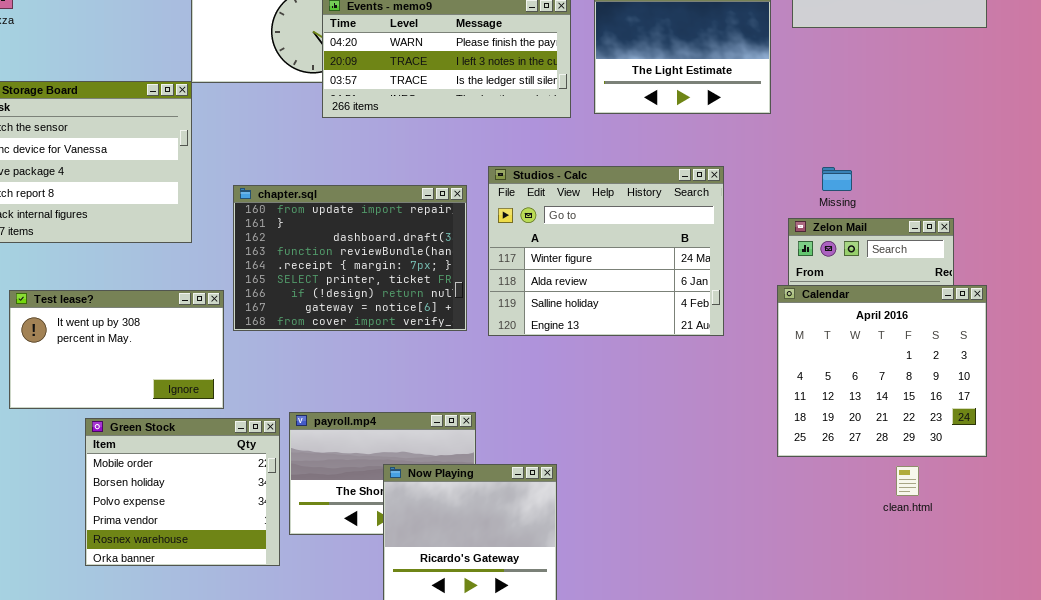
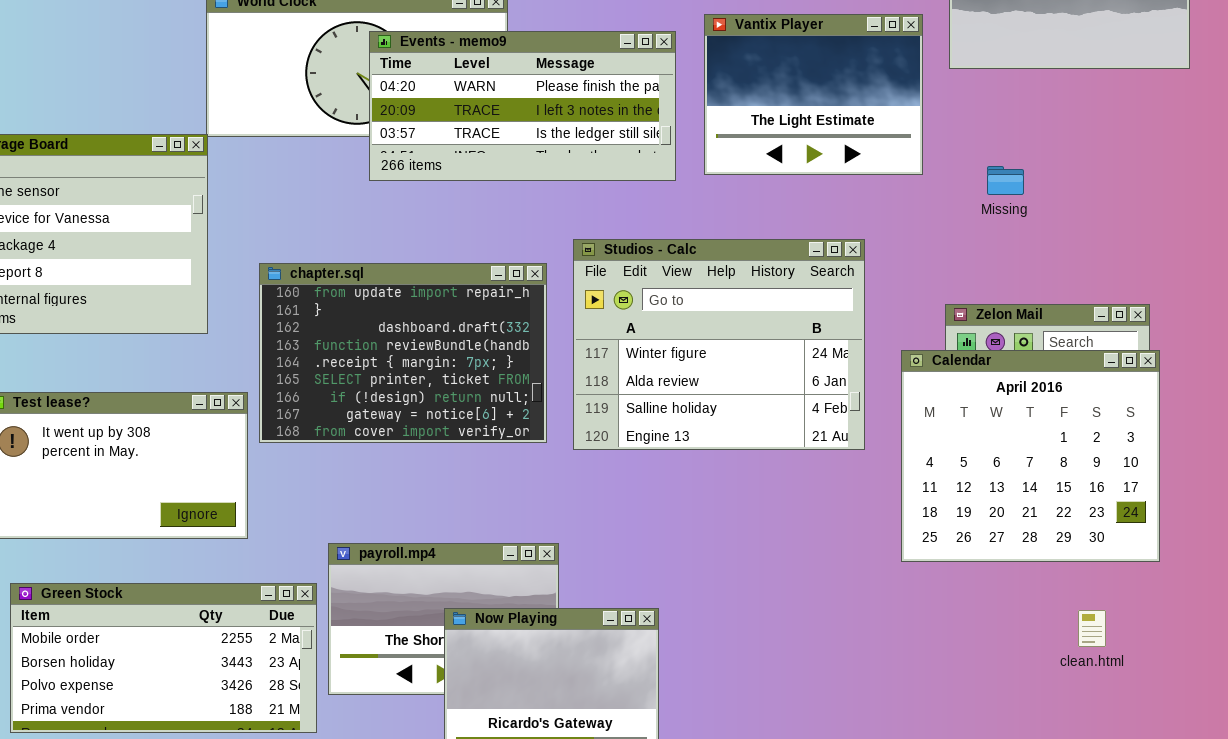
Missing: [822,167,852,191] -> [987,166,1024,195], moved
Calendar: [777,285,987,457] -> [901,350,1160,562], moved
Green Stock: [85,418,280,566] -> [10,583,317,733], resized

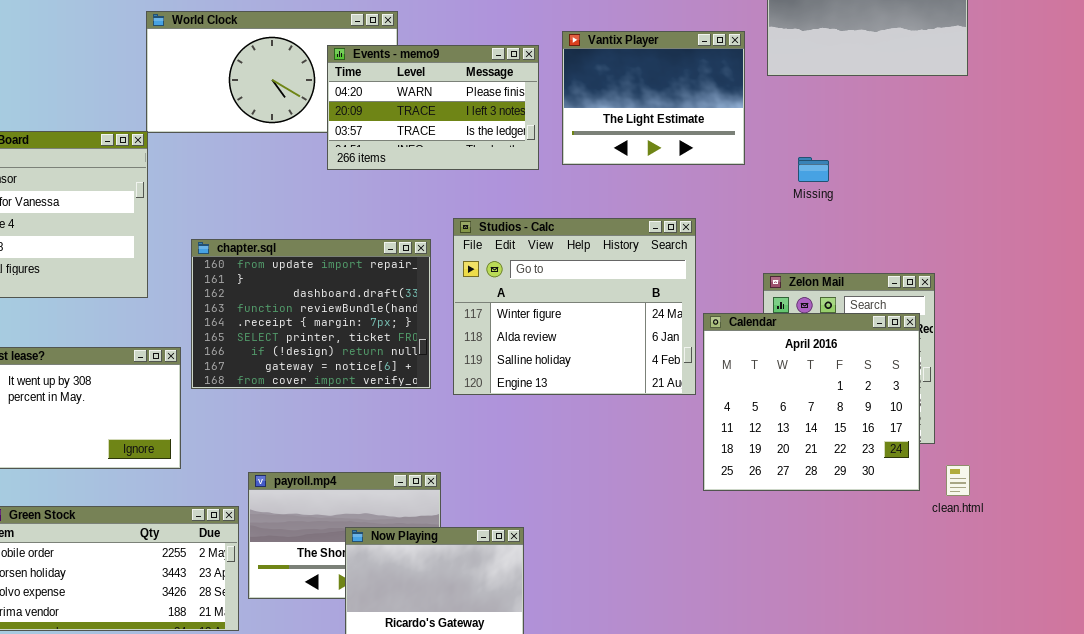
Events - memo9: [369,31,676,181] -> [327,45,539,170], resized
Calendar: [901,350,1160,562] -> [703,313,920,491], moved
clean.html: [1078,610,1106,647] -> [946,465,970,496], moved

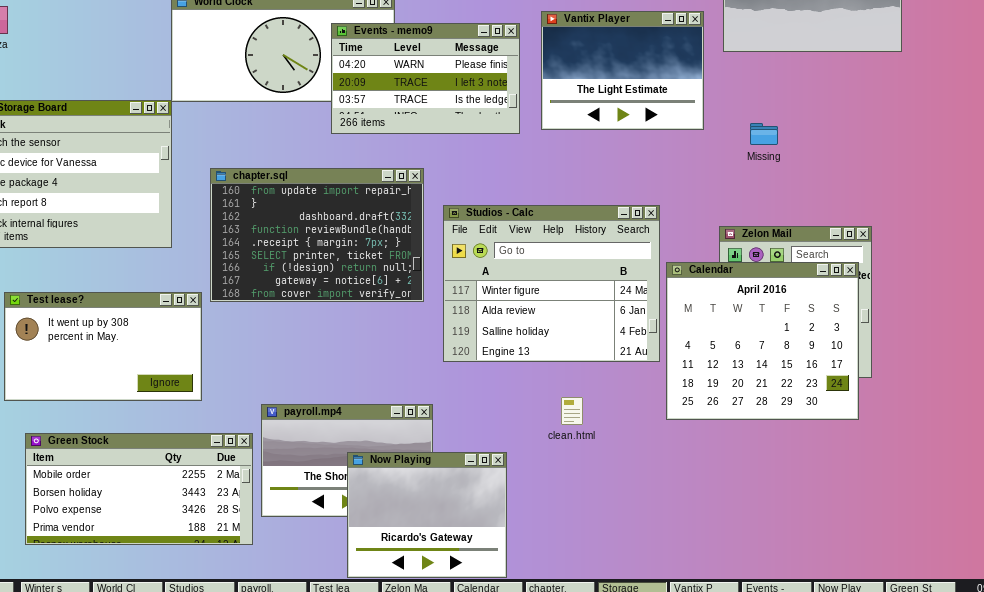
Studios - Calc: [453,218,696,395] -> [443,205,660,362], moved
chapter.sql: [191,239,431,389] -> [210,168,424,302], moved
clean.html: [946,465,970,496] -> [561,397,583,425], moved

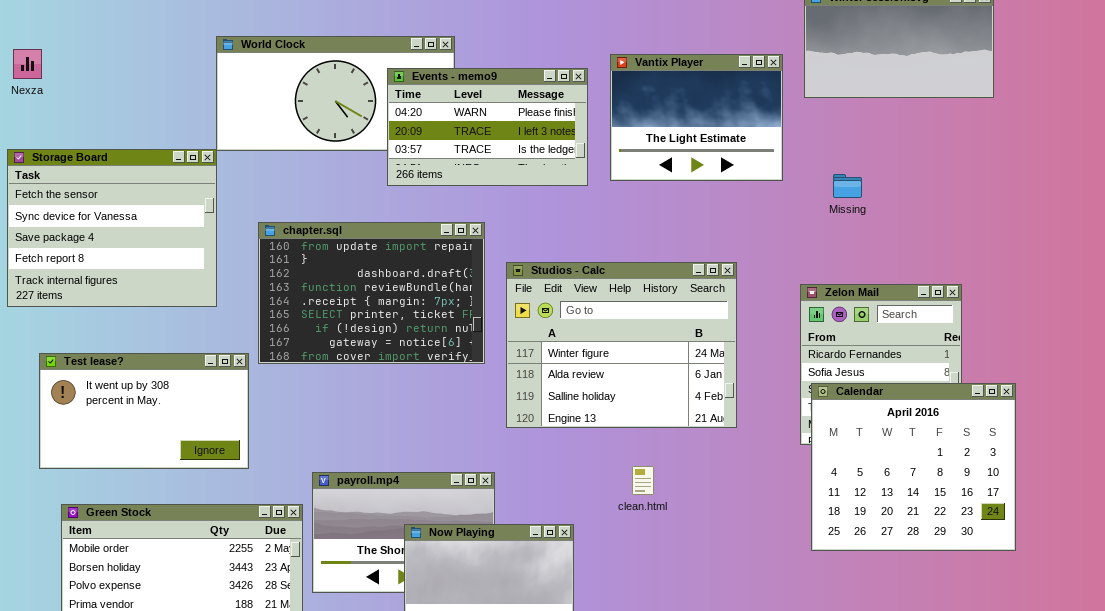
Calendar: [666,262,859,420] -> [811,383,1016,551], moved

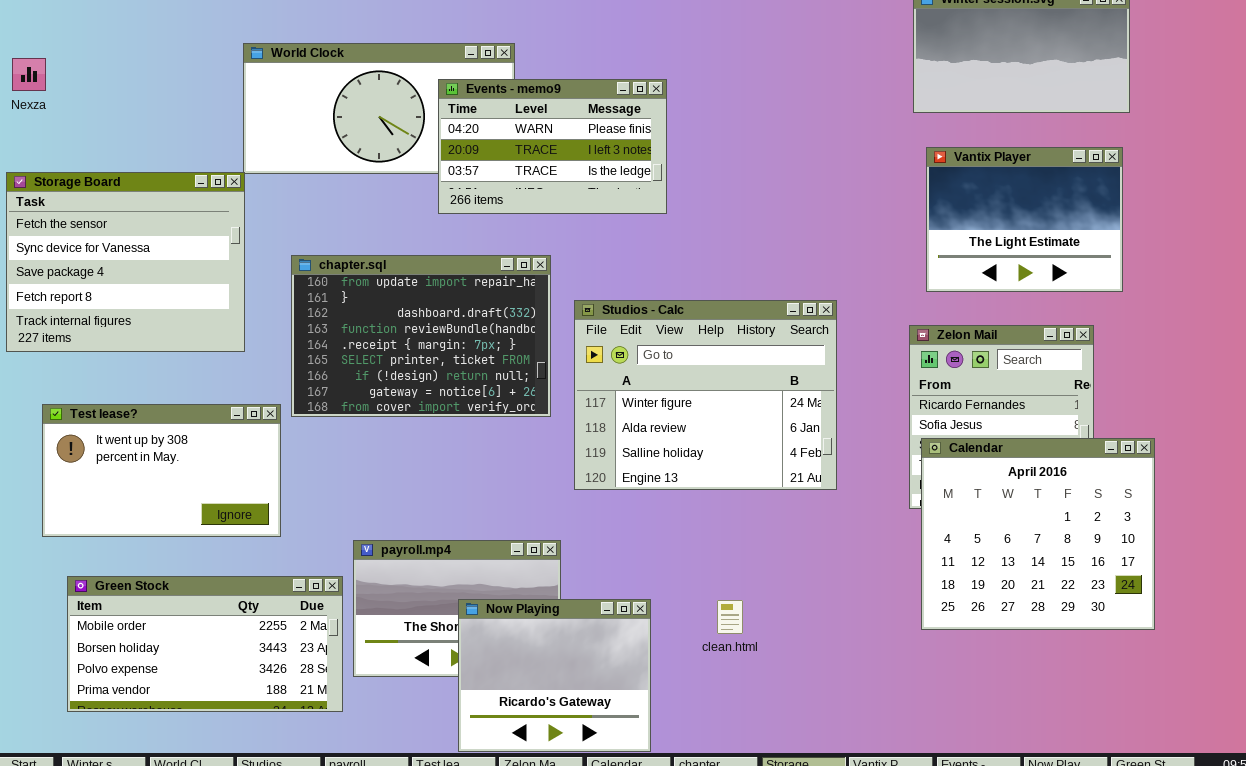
Vantix Player: [610,54,783,181] -> [926,147,1123,292], moved
clean.html: [632,466,654,495] -> [717,600,743,634], moved

